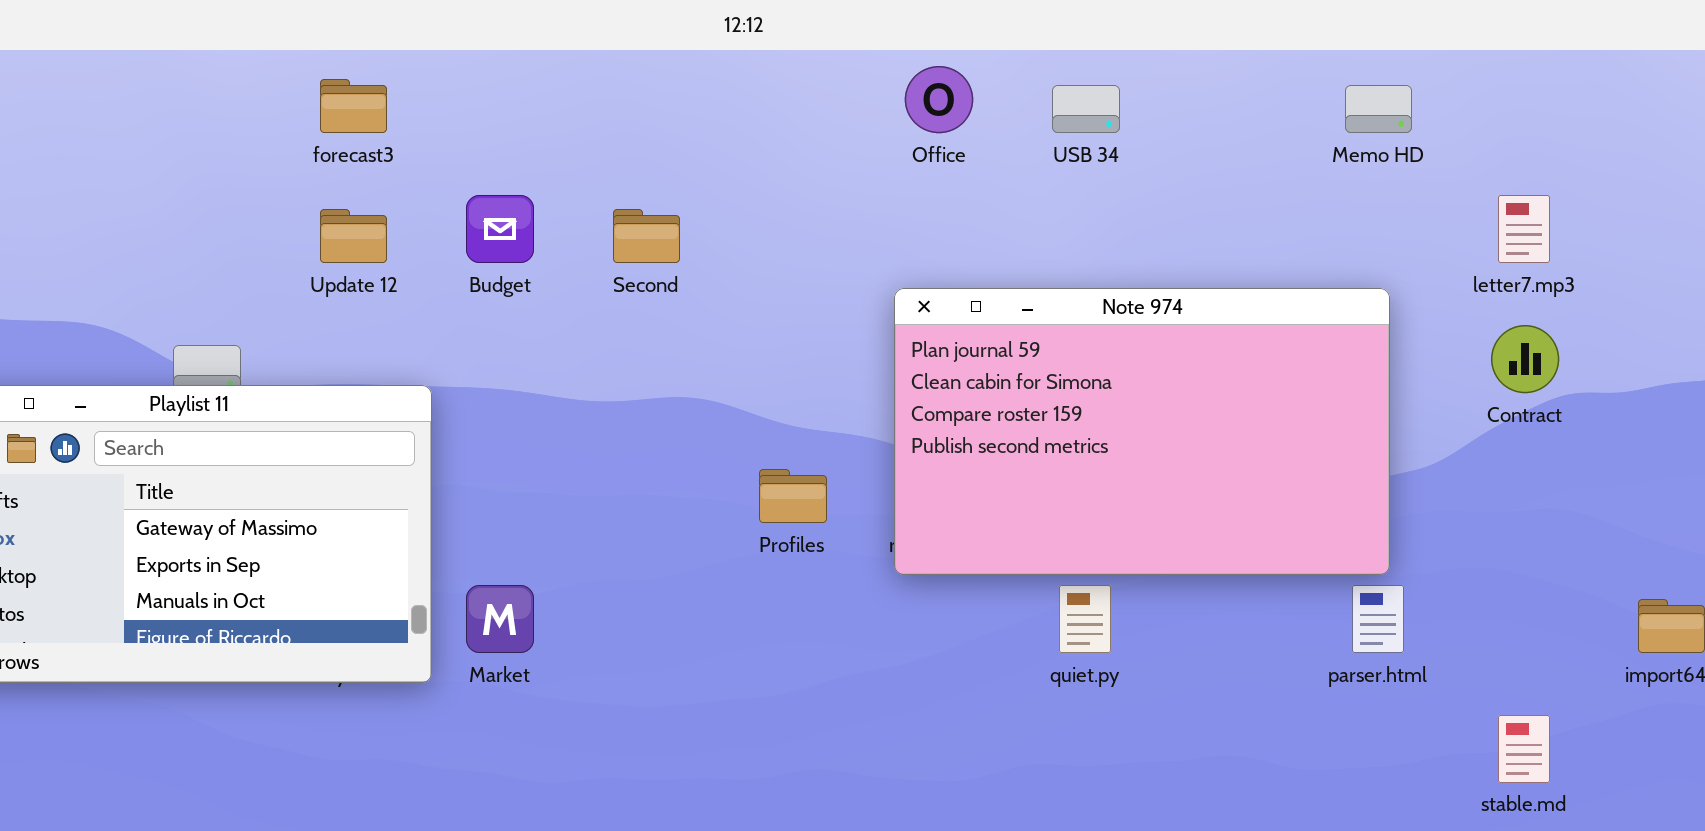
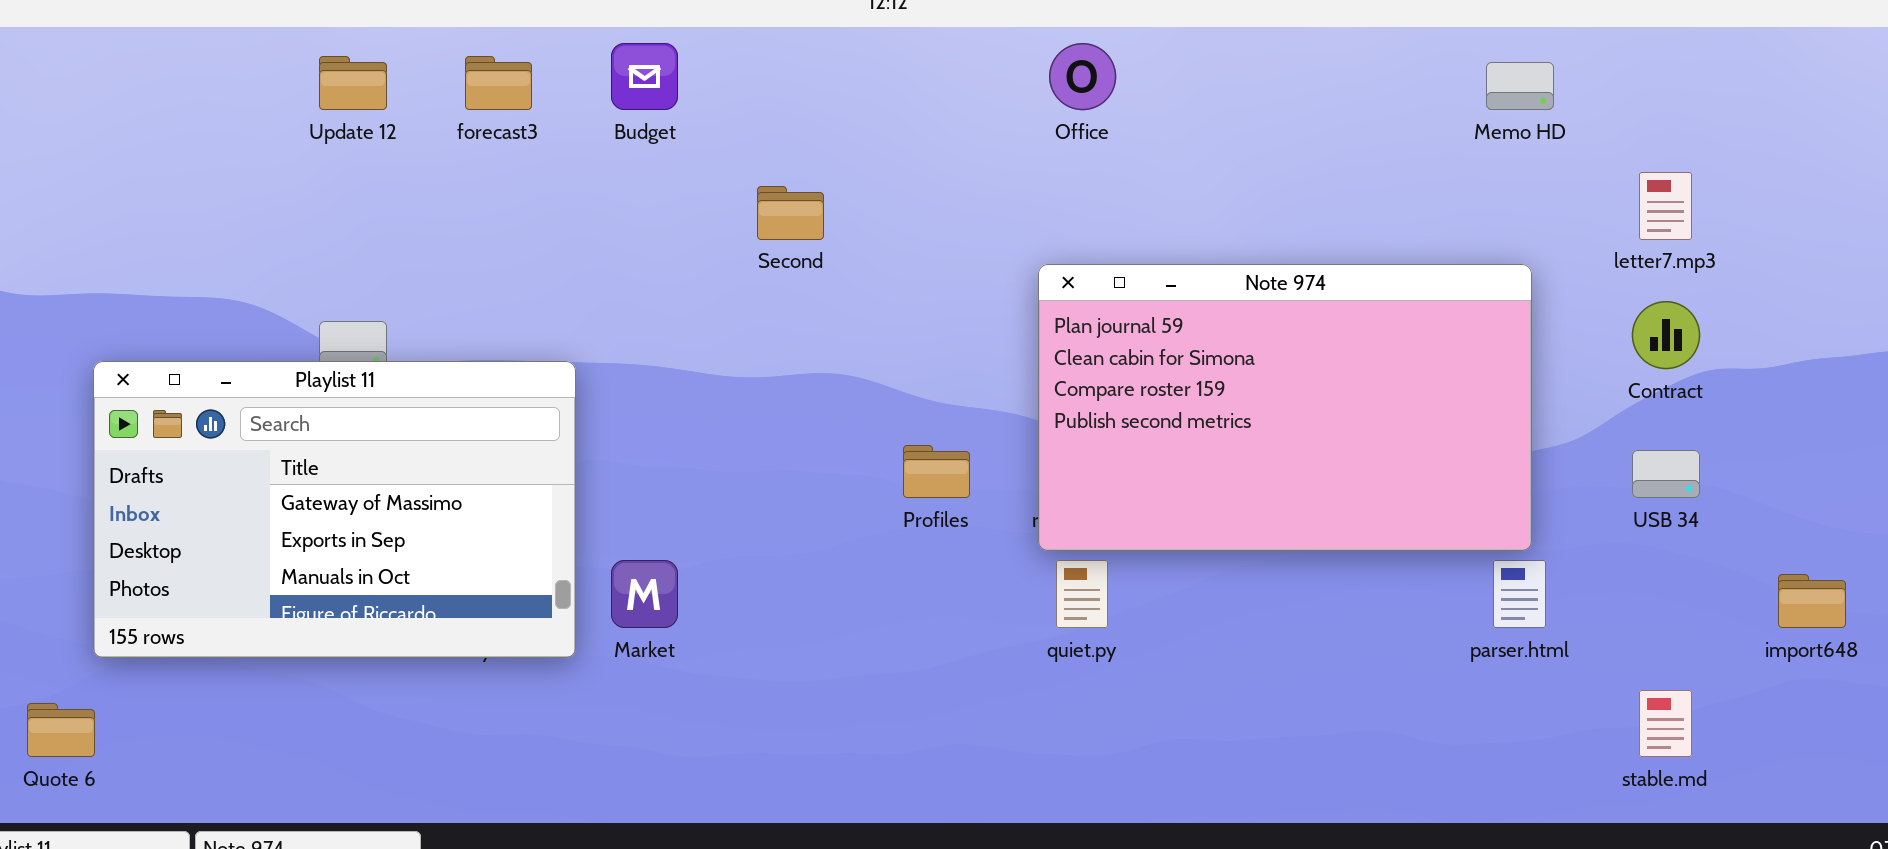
USB 34: [1052,85,1120,133] -> [1632,450,1700,498], moved
Budget: [466,195,534,263] -> [611,43,678,110], moved
Update 12: [320,209,387,263] -> [319,56,387,110], moved
quiet.py: [1059,585,1111,653] -> [1056,560,1108,628], moved

